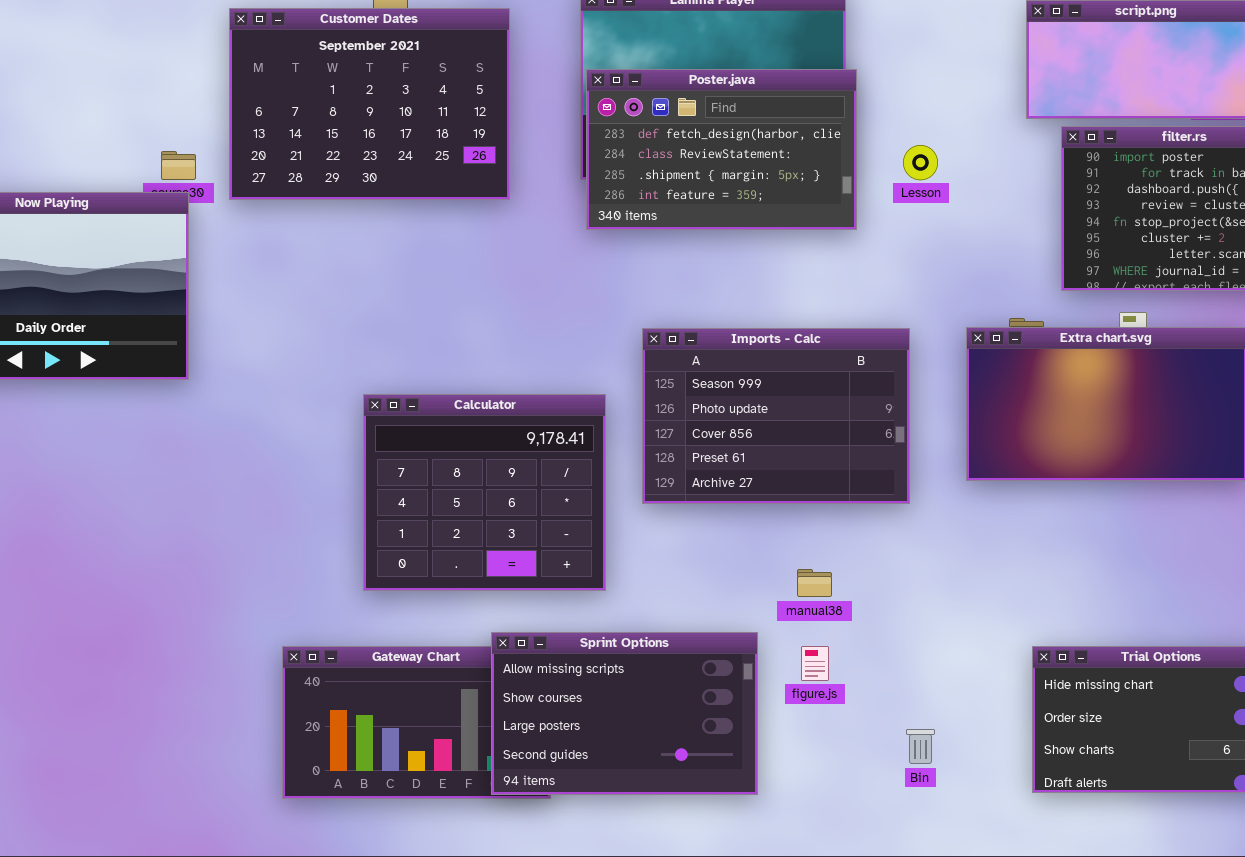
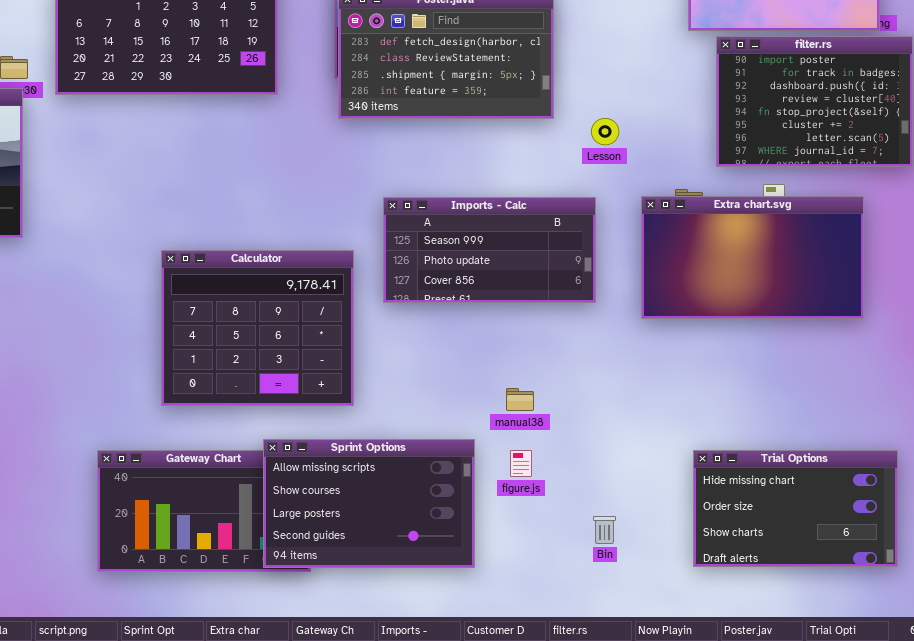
Lesson: [903,145,938,180] -> [591,118,619,145], moved
Imports - Calc: [642,328,910,504] -> [383,197,596,303], resized

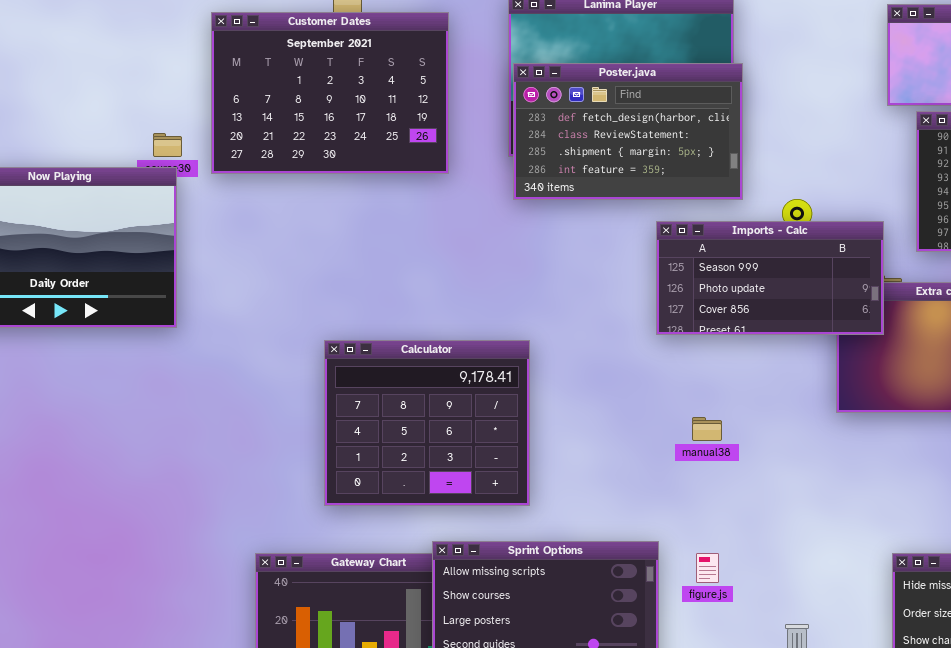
Imports - Calc: [383,197,596,303] -> [656,221,884,335], moved
manual38: [506,388,534,411] -> [692,417,722,441], moved

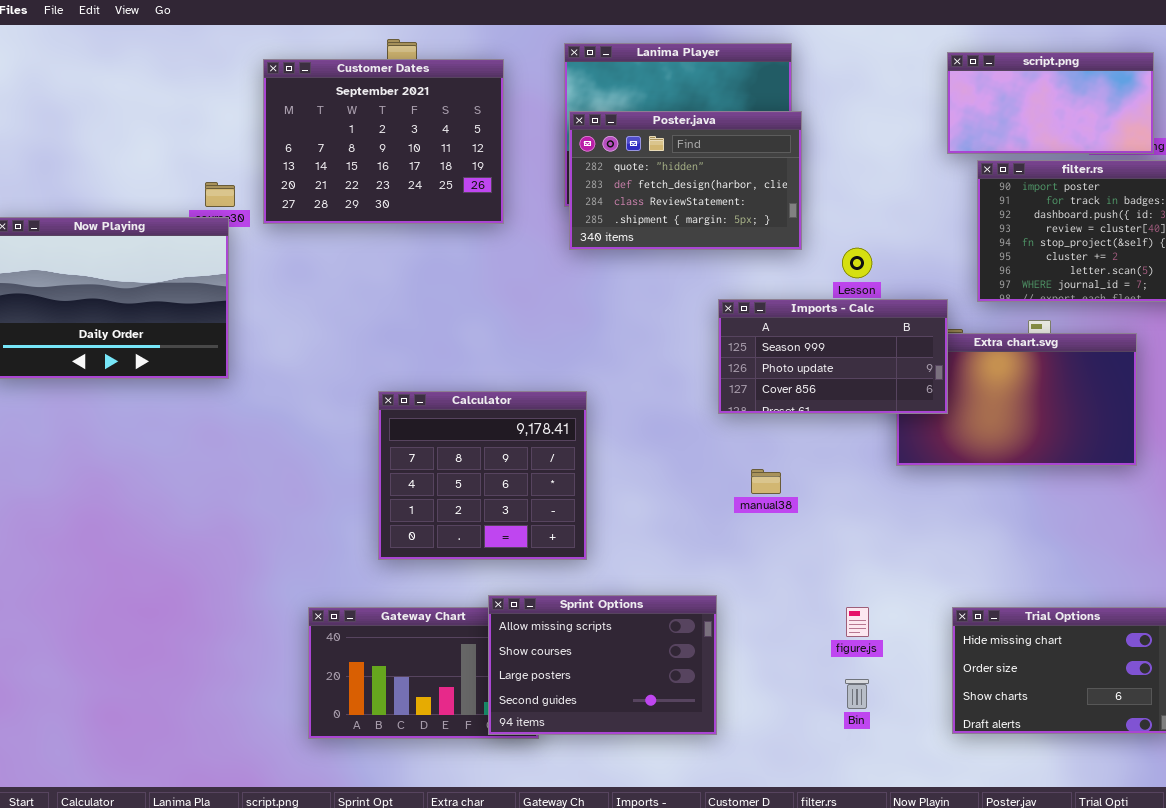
Poster.java: [513,63,743,200] -> [569,111,802,250], scrolled up 1 row
Imports - Calc: [656,221,884,335] -> [718,299,948,414], moved
figure.js: [696,553,719,583] -> [846,607,869,637], moved

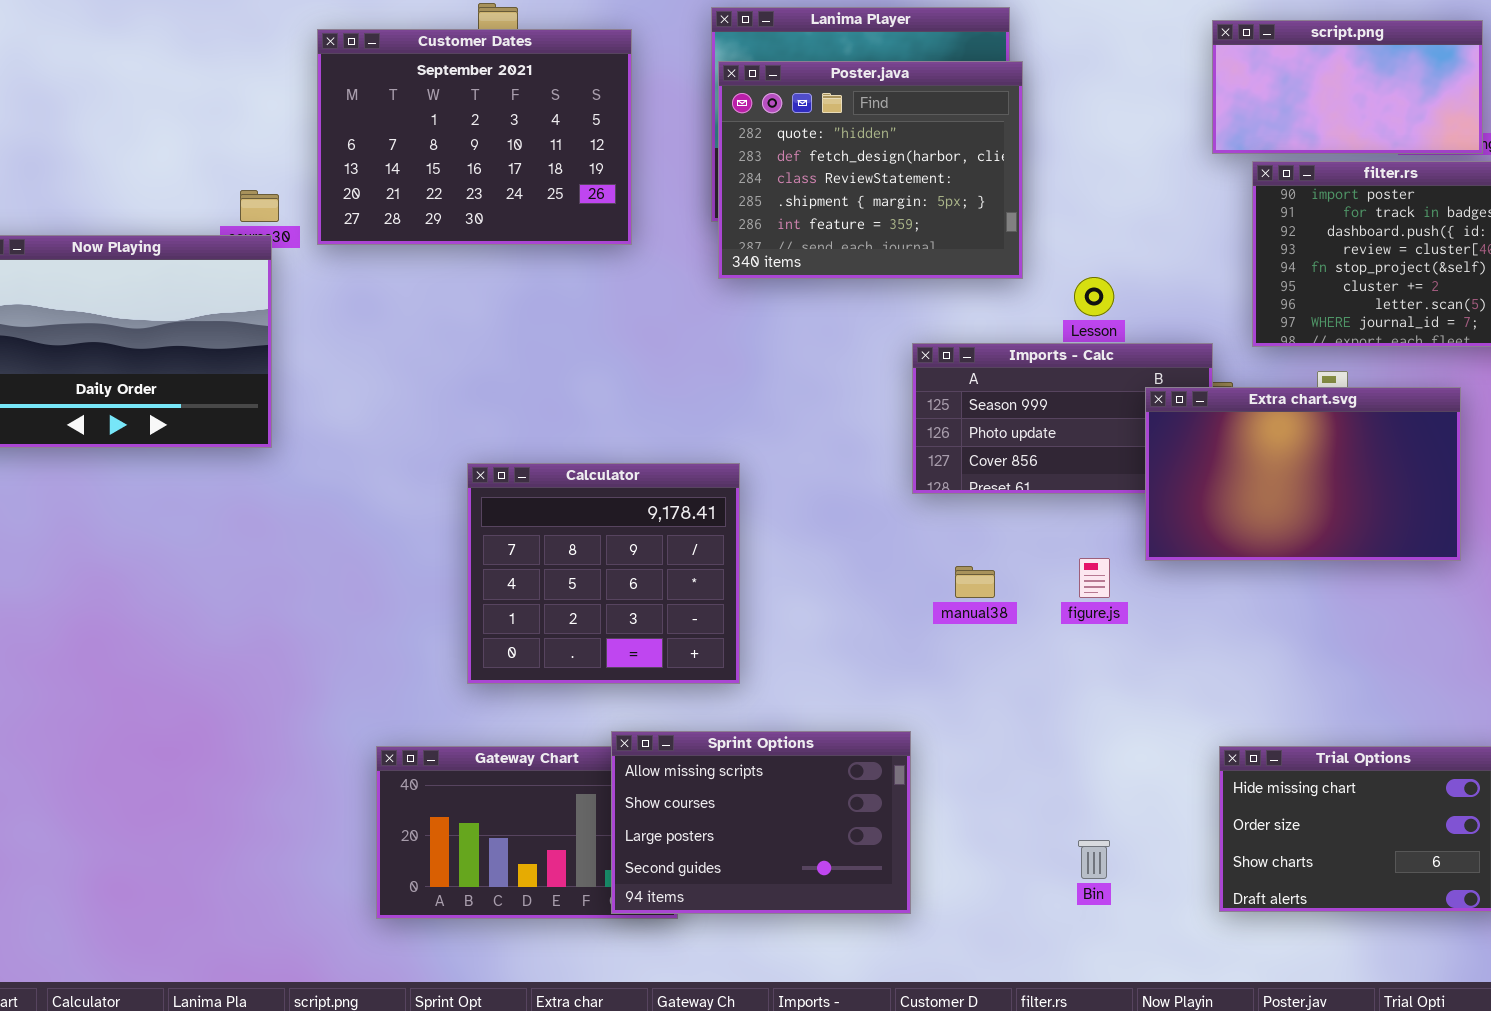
Poster.java: [569,111,802,250] -> [718,61,1023,279], resized
Extra chart.svg: [896,333,1137,466] -> [1145,387,1461,561], raised
figure.js: [846,607,869,637] -> [1079,558,1110,598], moved

